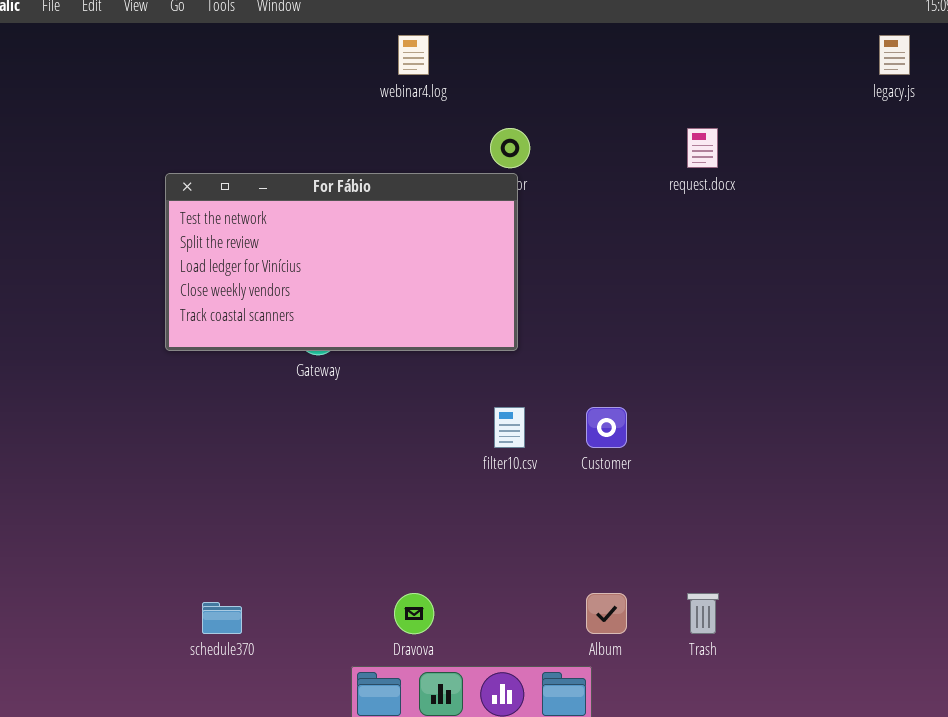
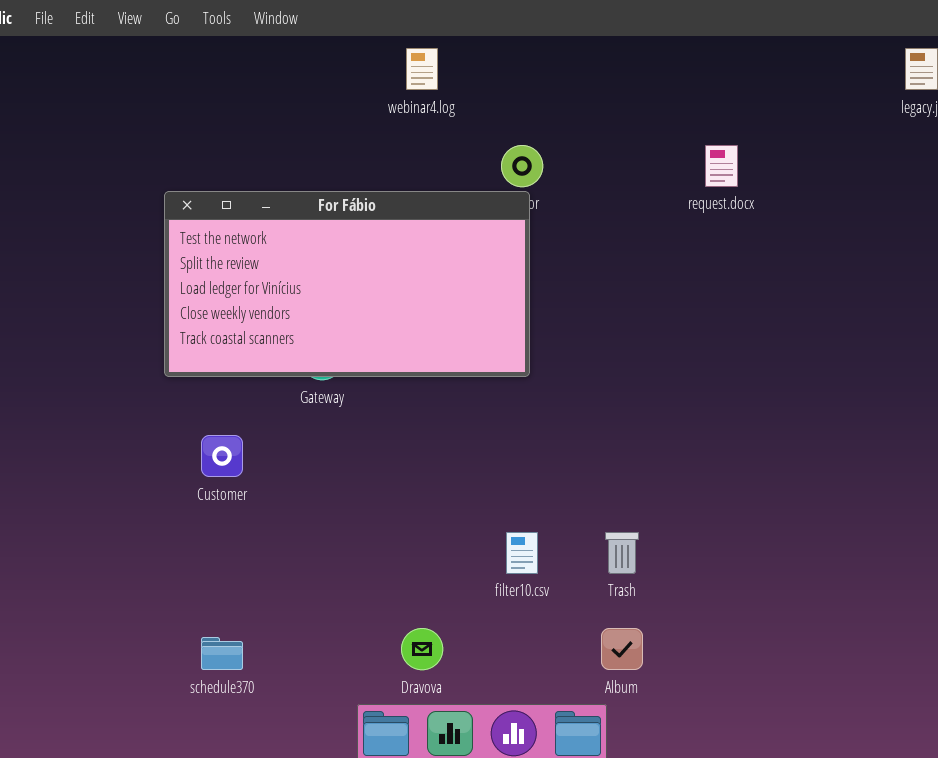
filter10.csv: [494,407,525,448] -> [506,532,538,574], moved
Customer: [586,407,627,448] -> [201,435,243,477], moved
Trash: [687,593,719,634] -> [605,532,639,574], moved

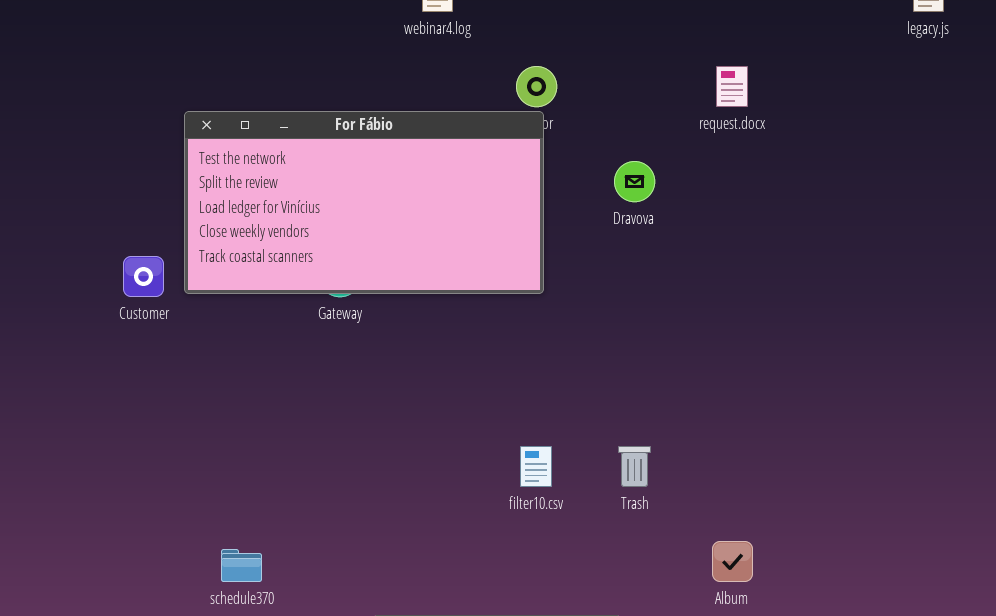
Customer: [201,435,243,477] -> [123,256,164,297], moved
Dravova: [401,628,443,670] -> [614,161,655,202], moved
Album: [601,628,643,670] -> [712,541,753,582], moved

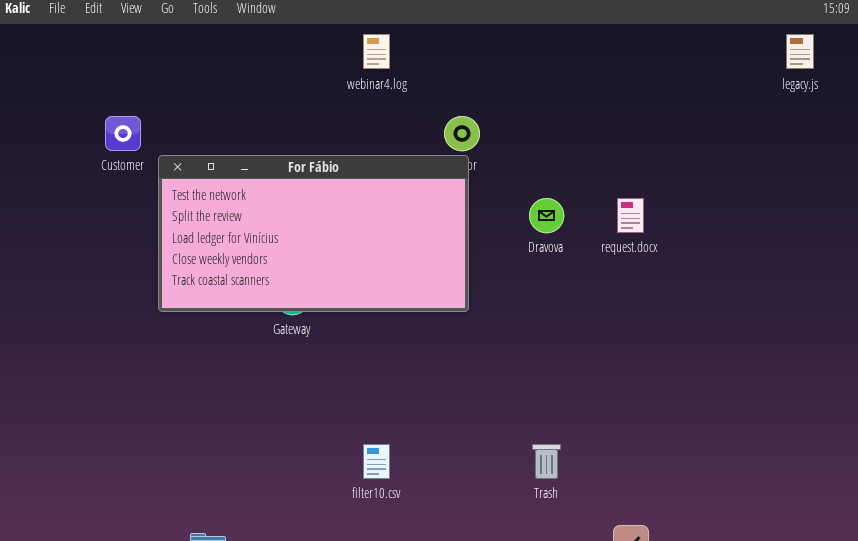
request.docx: [716,66,748,107] -> [617,198,644,233], moved
Customer: [123,256,164,297] -> [105,116,141,151], moved
filter10.csv: [520,446,552,487] -> [363,444,390,479], moved

